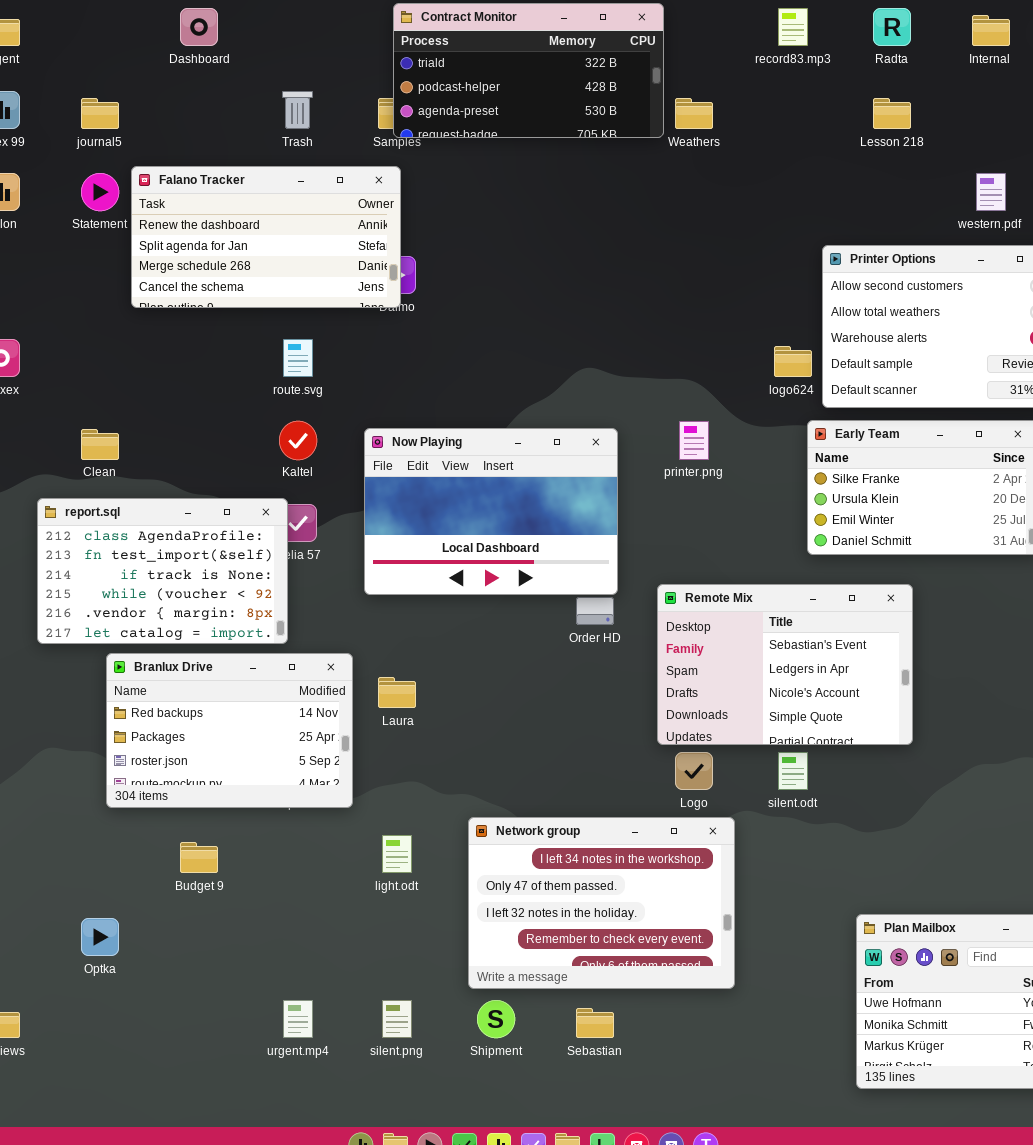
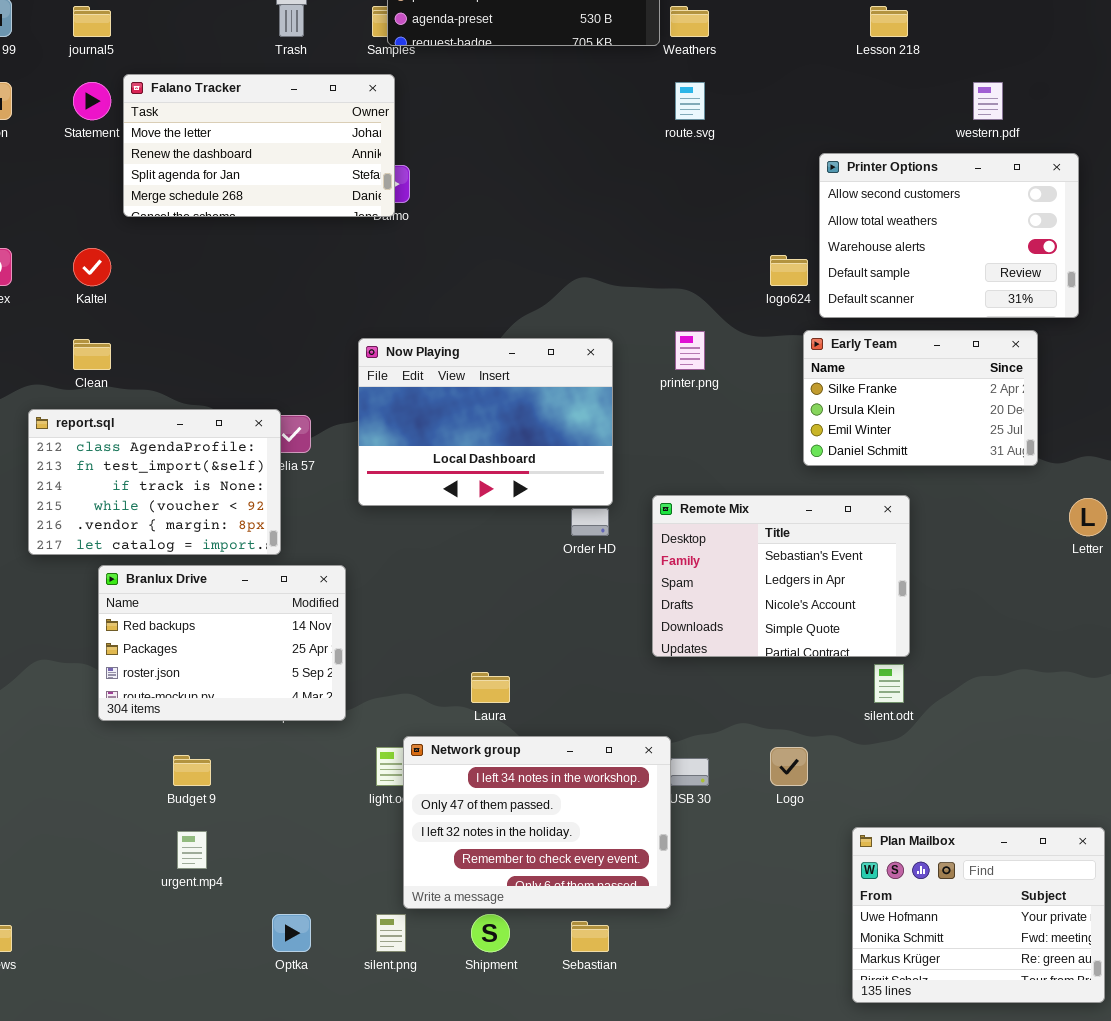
Falano Tracker: [131,166,401,308] -> [123,74,395,217], scrolled up 1 row
route.svg: [283,339,313,377] -> [675,82,705,120], moved
Kaltel: [279,421,317,460] -> [73,248,111,286], moved
Laura: [378,677,416,708] -> [471,672,510,703], moved
Logo: [675,752,713,790] -> [770,747,808,786], moved
silent.odt: [778,752,808,790] -> [874,664,904,703], moved
Network group: [468,817,735,989] -> [403,736,671,909], moved
Optka: [81,918,119,956] -> [272,914,311,952], moved
urgent.mp4: [283,1000,313,1038] -> [177,831,207,869], moved

